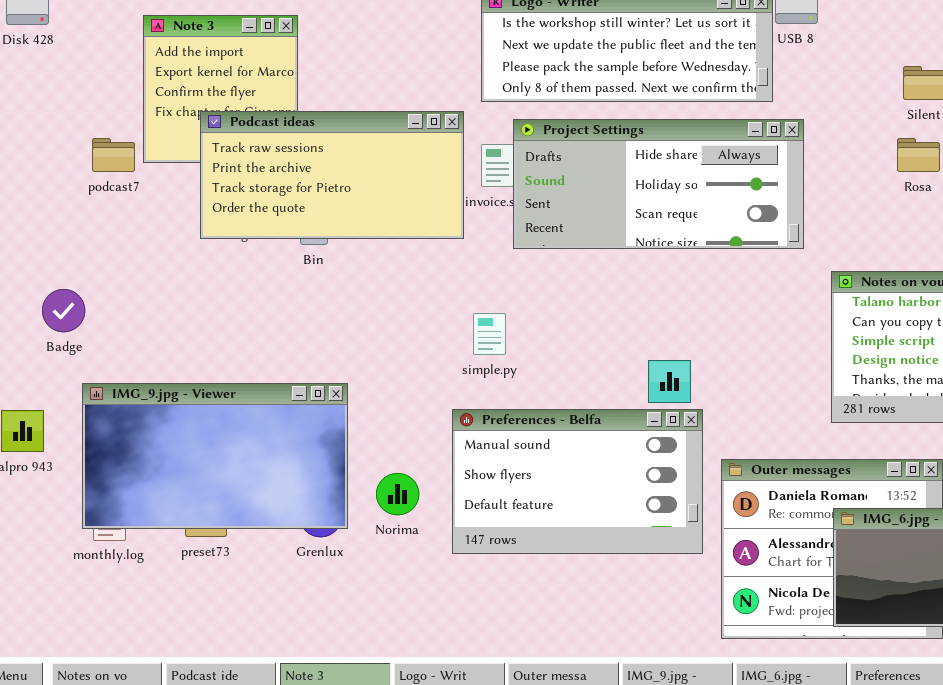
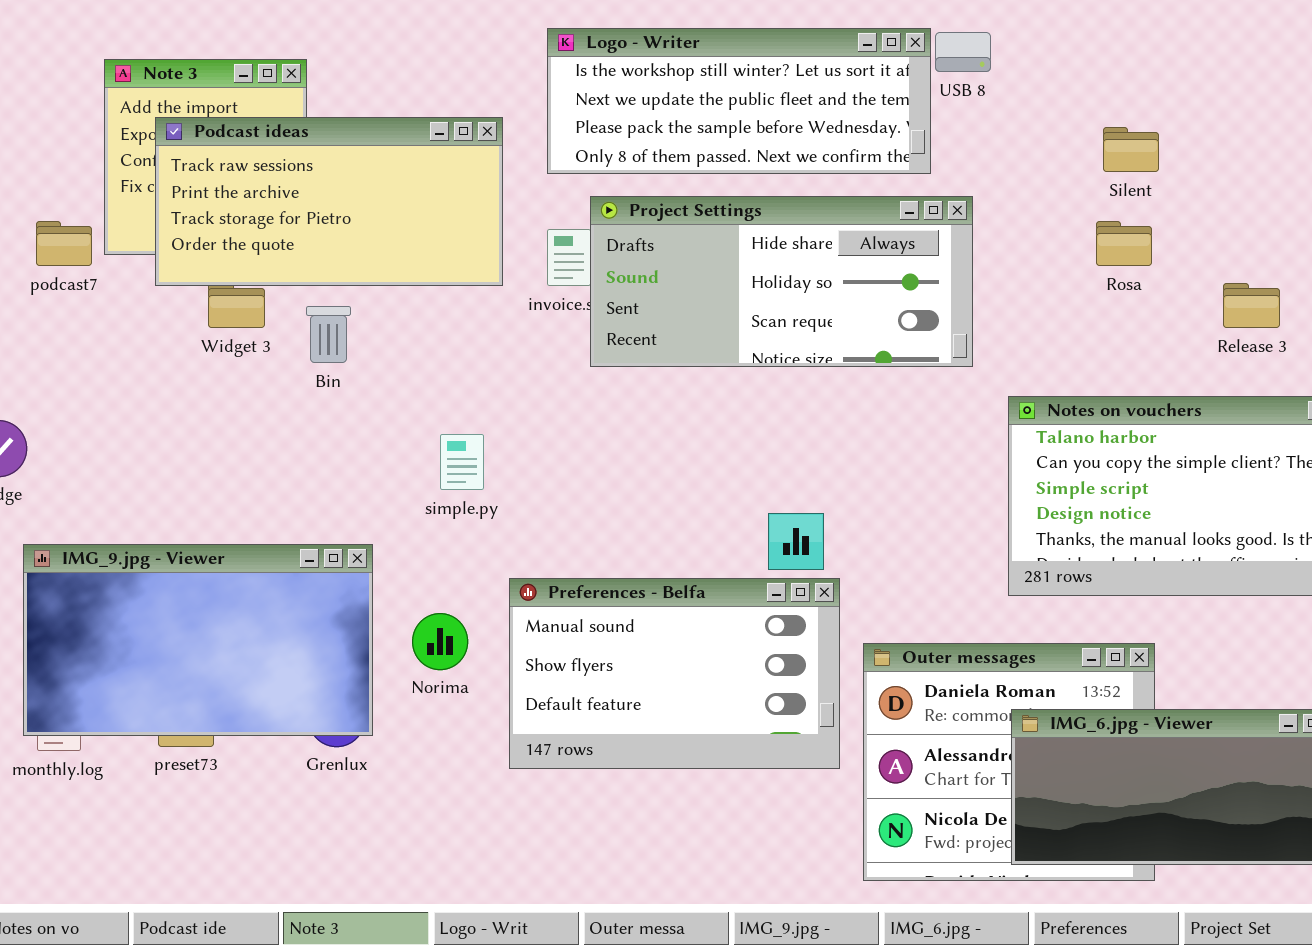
Podcast ideas: [200,111,464,239] -> [155,117,503,286], moved
simple.py: [473,313,506,355] -> [440,434,484,490], moved
Norima: [376,473,419,515] -> [412,613,468,670], moved

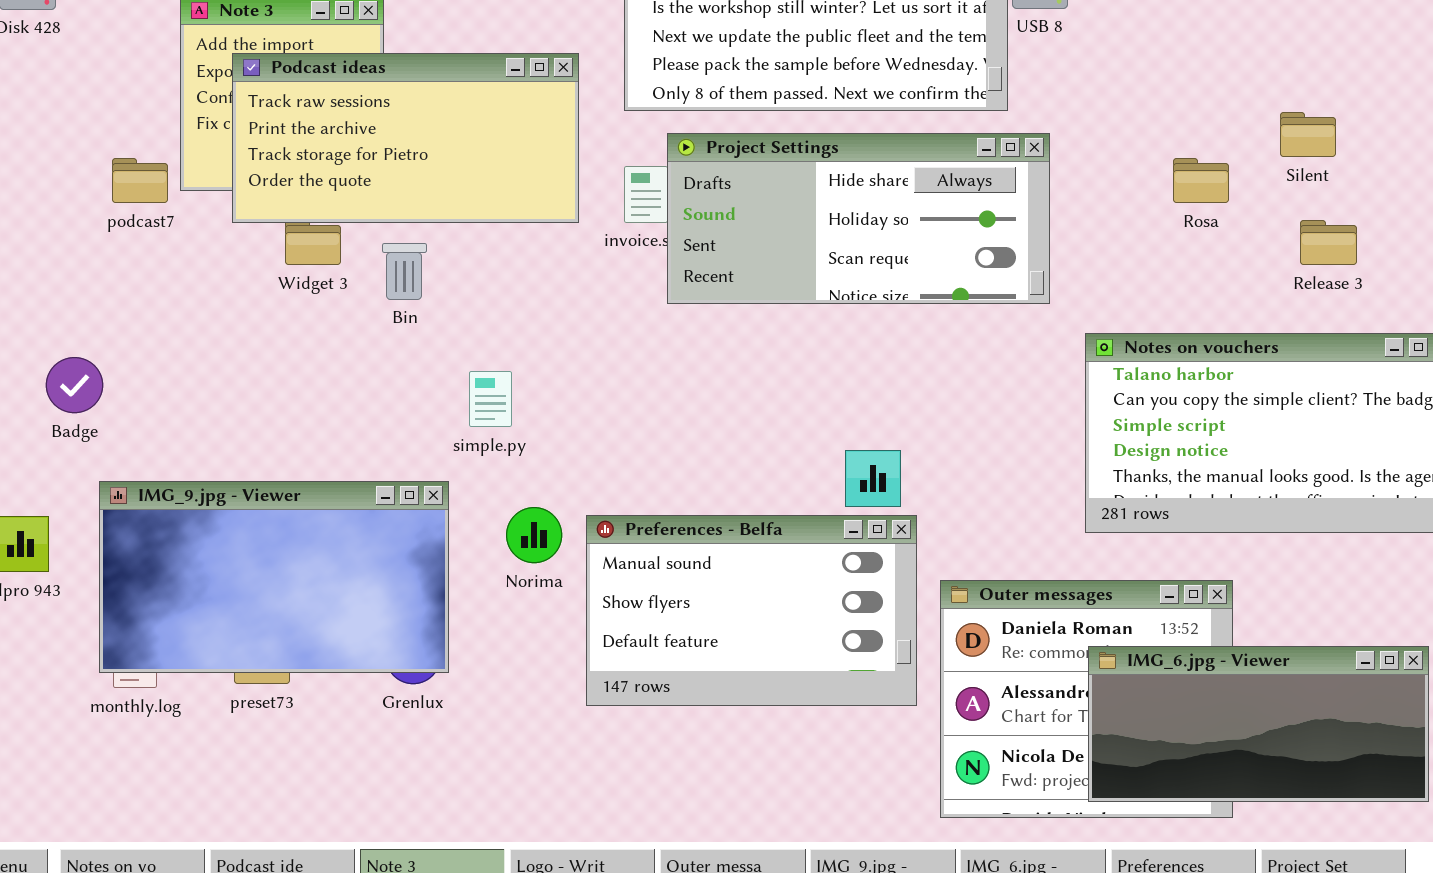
Silent: [1103,127,1159,172] -> [1280,112,1336,157], moved
simple.py: [440,434,484,490] -> [469,371,512,427], moved
Norima: [412,613,468,670] -> [506,507,562,563], moved

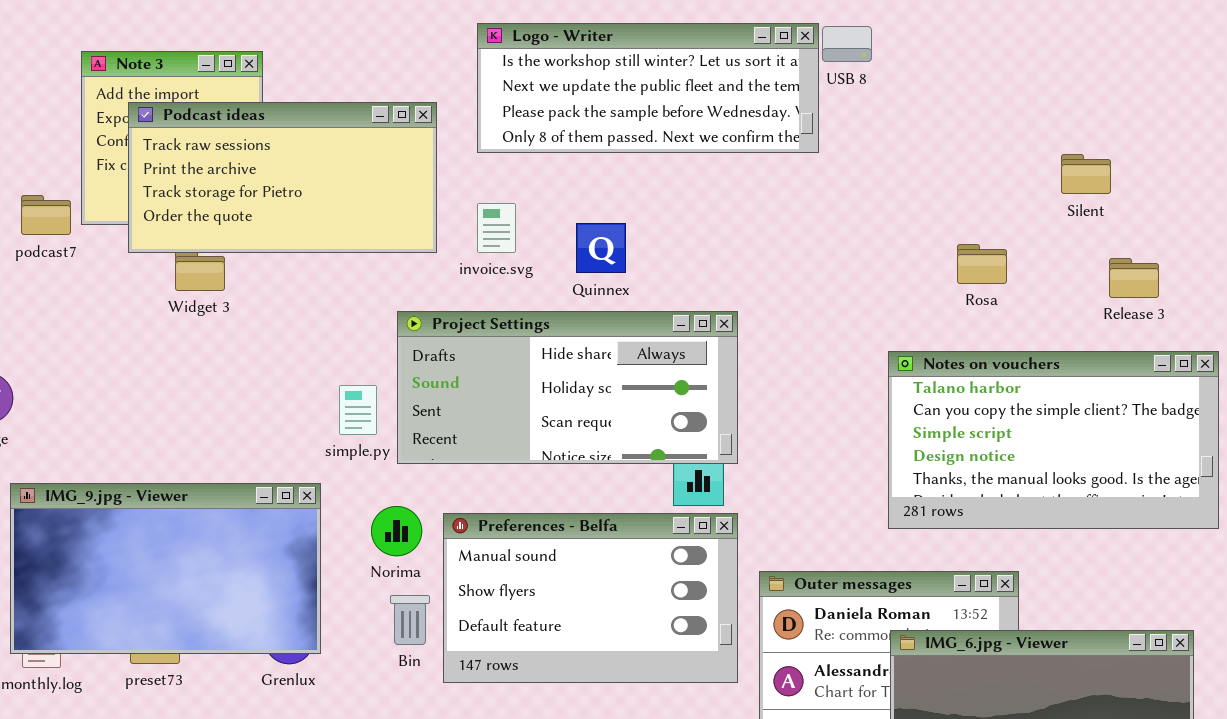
Project Settings: [667,133,1050,304] -> [397,311,738,464], moved
Rosa: [1173,158,1229,203] -> [957,244,1007,284], moved
Release 3: [1300,220,1357,265] -> [1109,258,1159,298], moved
Bin: [382,243,427,300] -> [390,595,430,645], moved

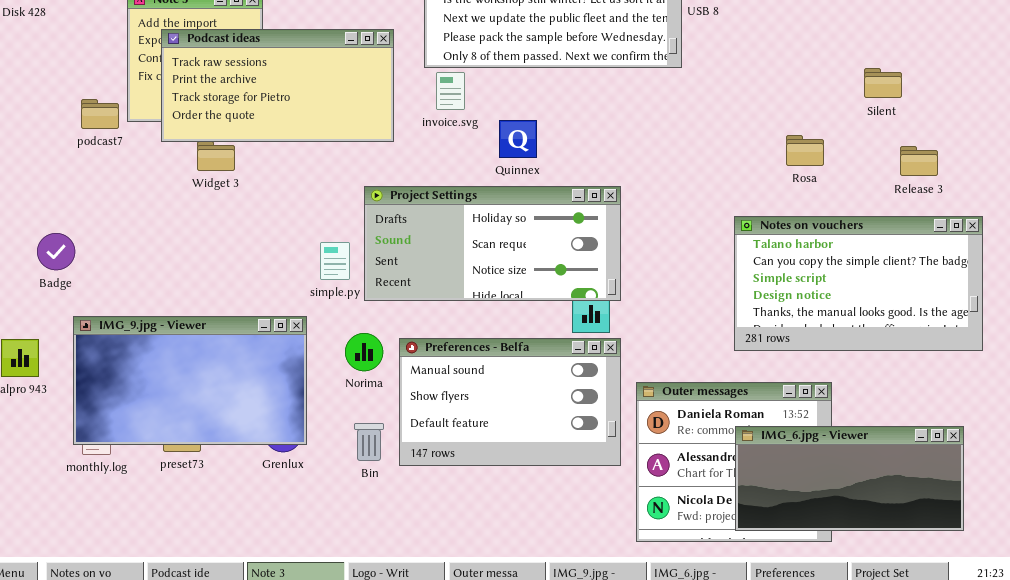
invoice.svg: [477,203,516,253] -> [436,72,465,110], moved
Project Settings: [397,311,738,464] -> [364,186,621,301], scrolled down 1 row
Bin: [390,595,430,645] -> [354,423,384,461], moved

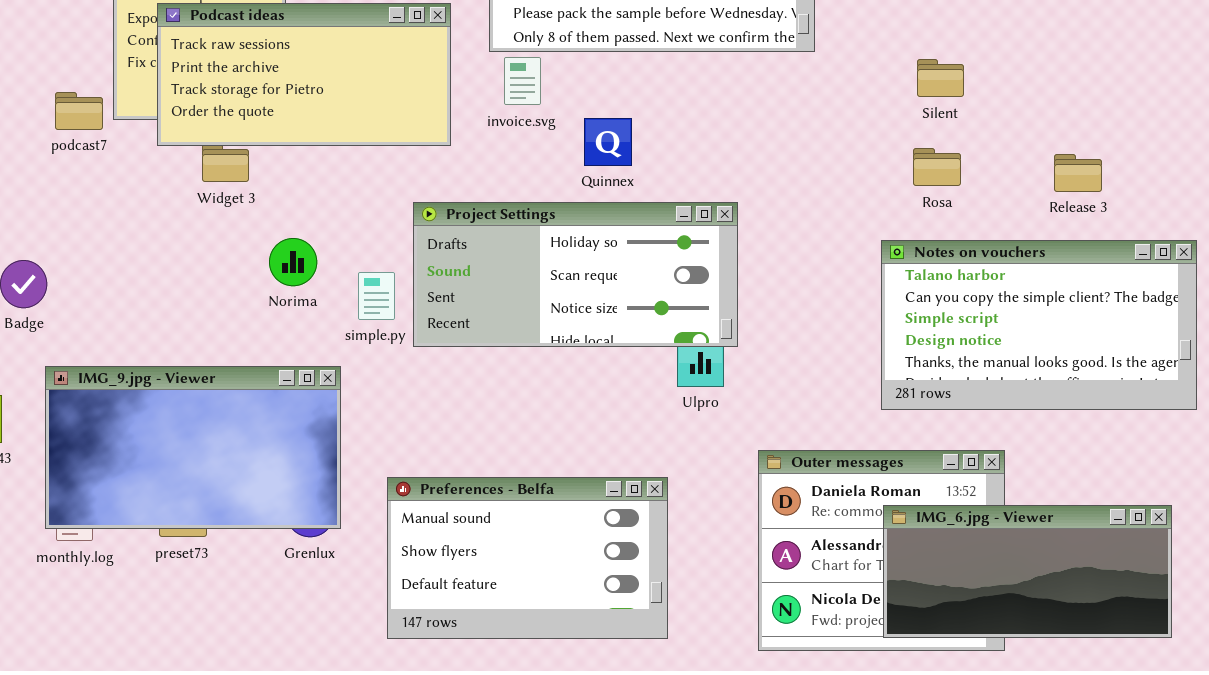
Silent: [864,68,902,98] -> [917,59,964,97], moved
Rosa: [786,135,824,166] -> [913,148,961,186], moved
Release 3: [900,146,938,176] -> [1054,154,1102,192], moved
Norima: [345,333,383,371] -> [269,238,317,286], moved
Preferences - Belfa: [399,338,621,466] -> [387,477,668,639], moved

